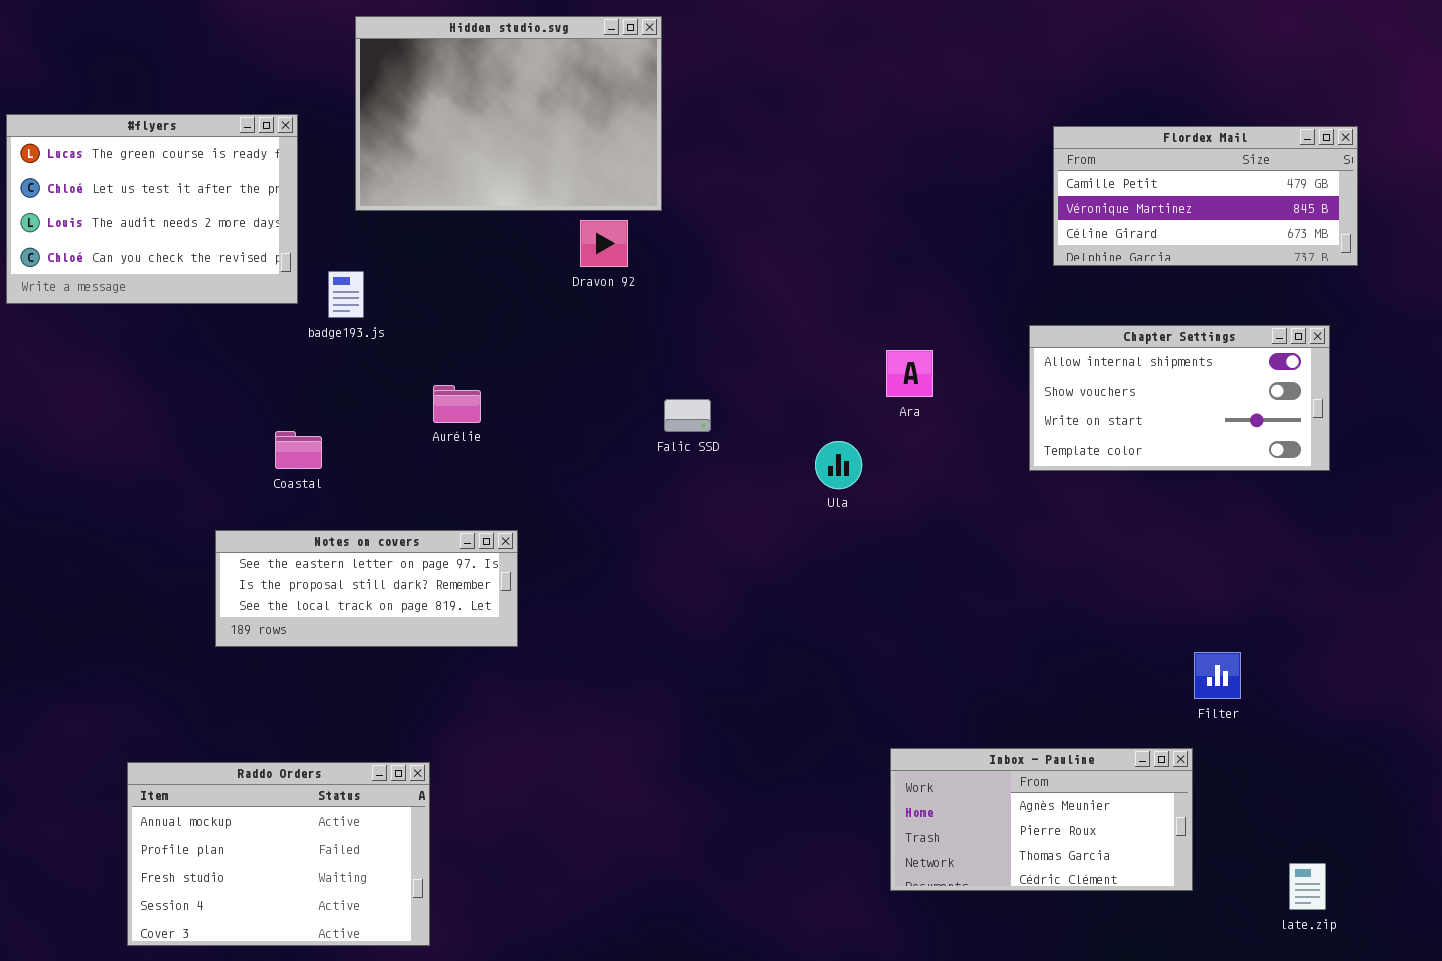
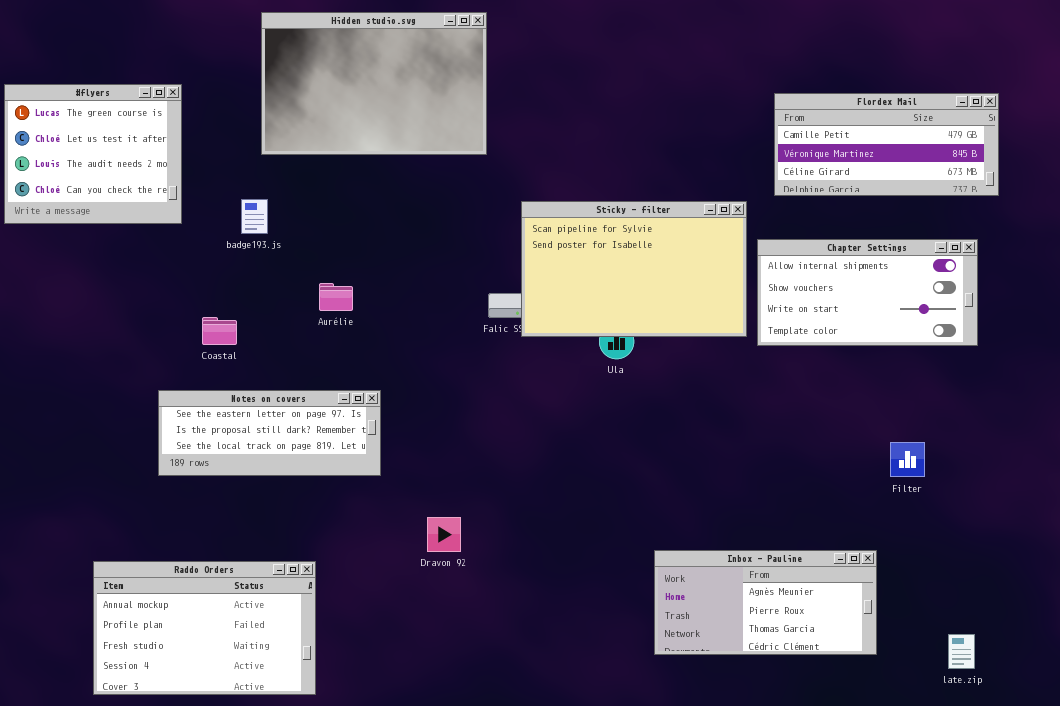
#flyers: [6,114,298,304] -> [4,84,182,224], resized
Dravon 92: [580,220,628,267] -> [427,517,461,552], moved
Sticky - filter: none -> [521,201,747,337], opened
Filter: [1194,652,1241,699] -> [890,442,925,477], moved

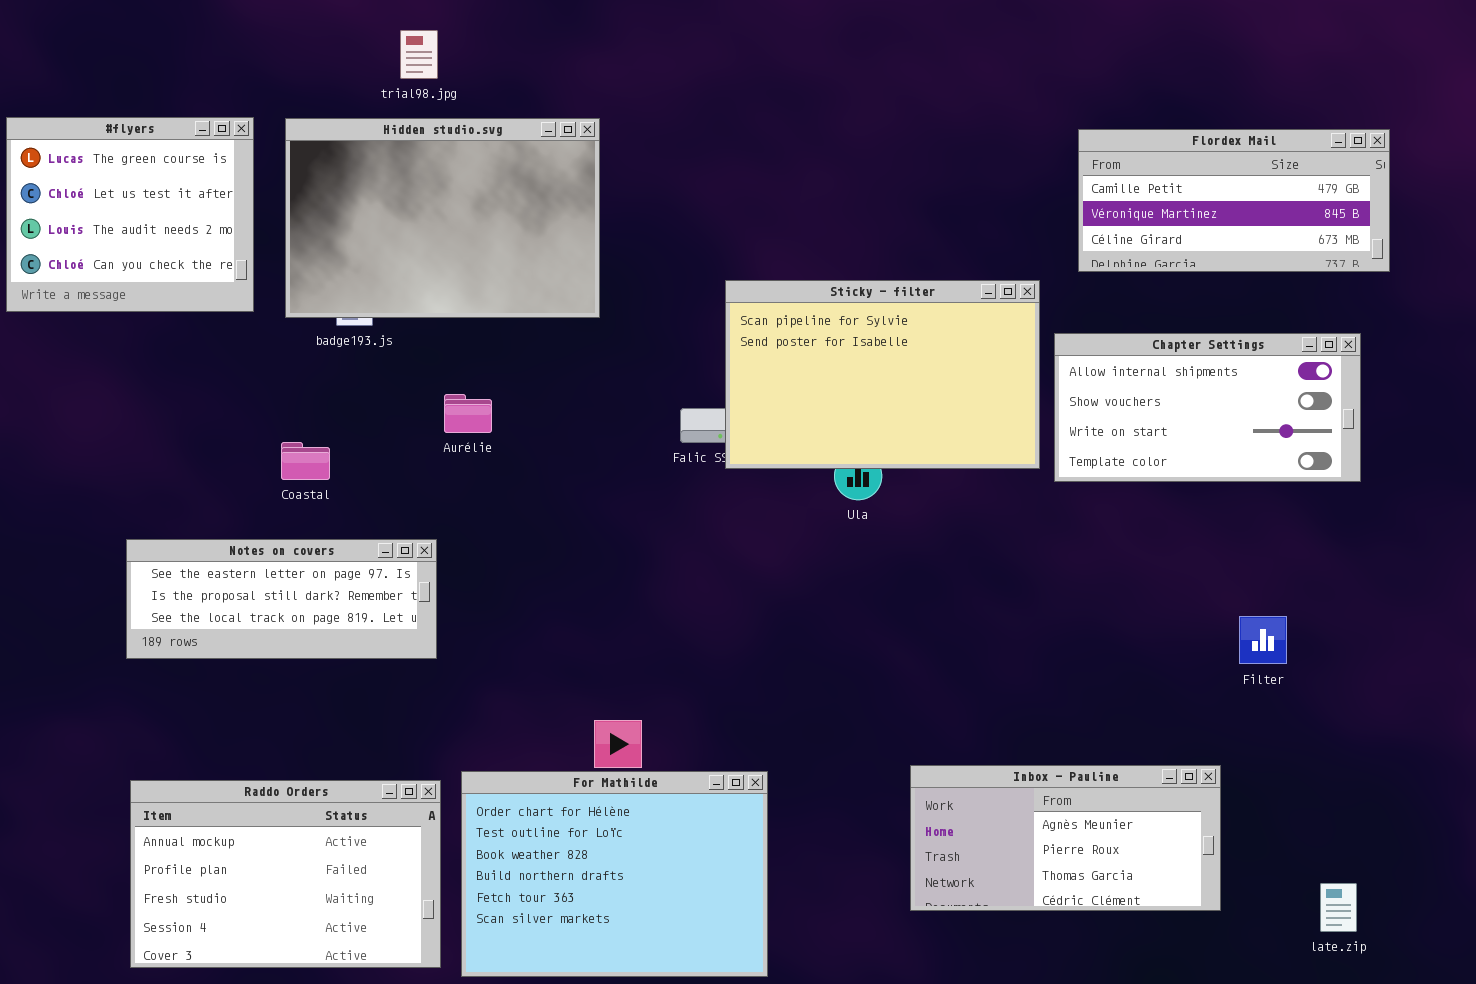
Hidden studio.svg: [261,12,487,155] -> [285,118,600,318], moved
Notes on covers: [158,390,381,476] -> [126,539,437,659], moved
For Mathilde: none -> [461,771,768,977], opened

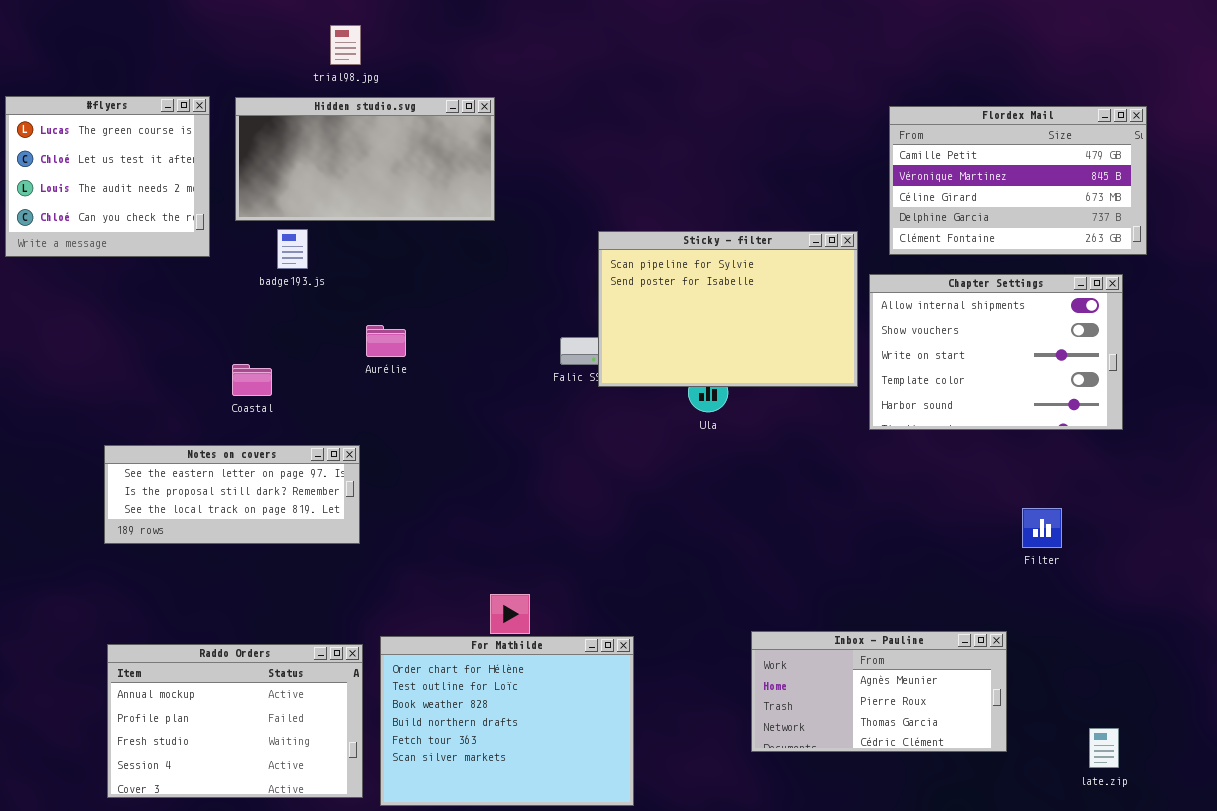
Hidden studio.svg: [285,118,600,318] -> [235,97,495,221], resized
Flordex Mail: [1078,129,1390,272] -> [889,106,1147,255], resized
Chapter Settings: [1054,333,1361,482] -> [869,274,1123,430], resized

